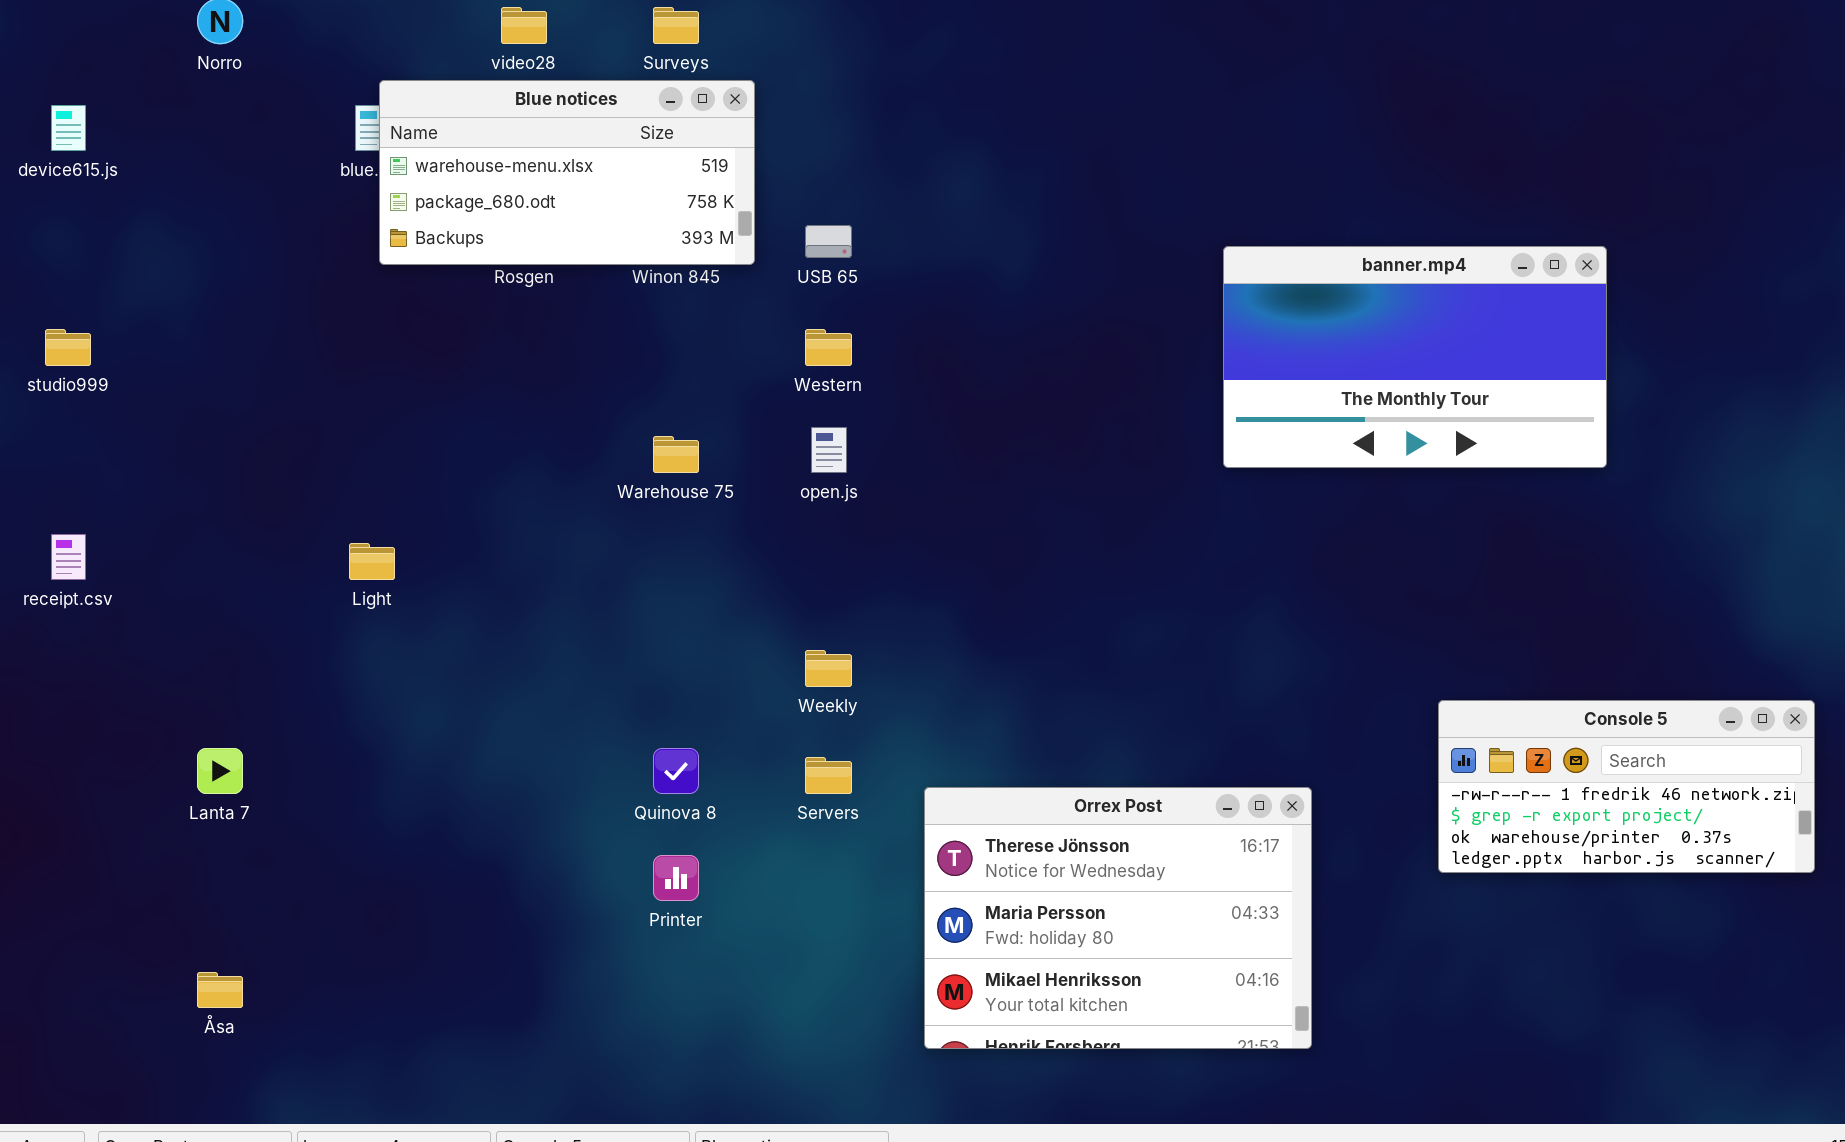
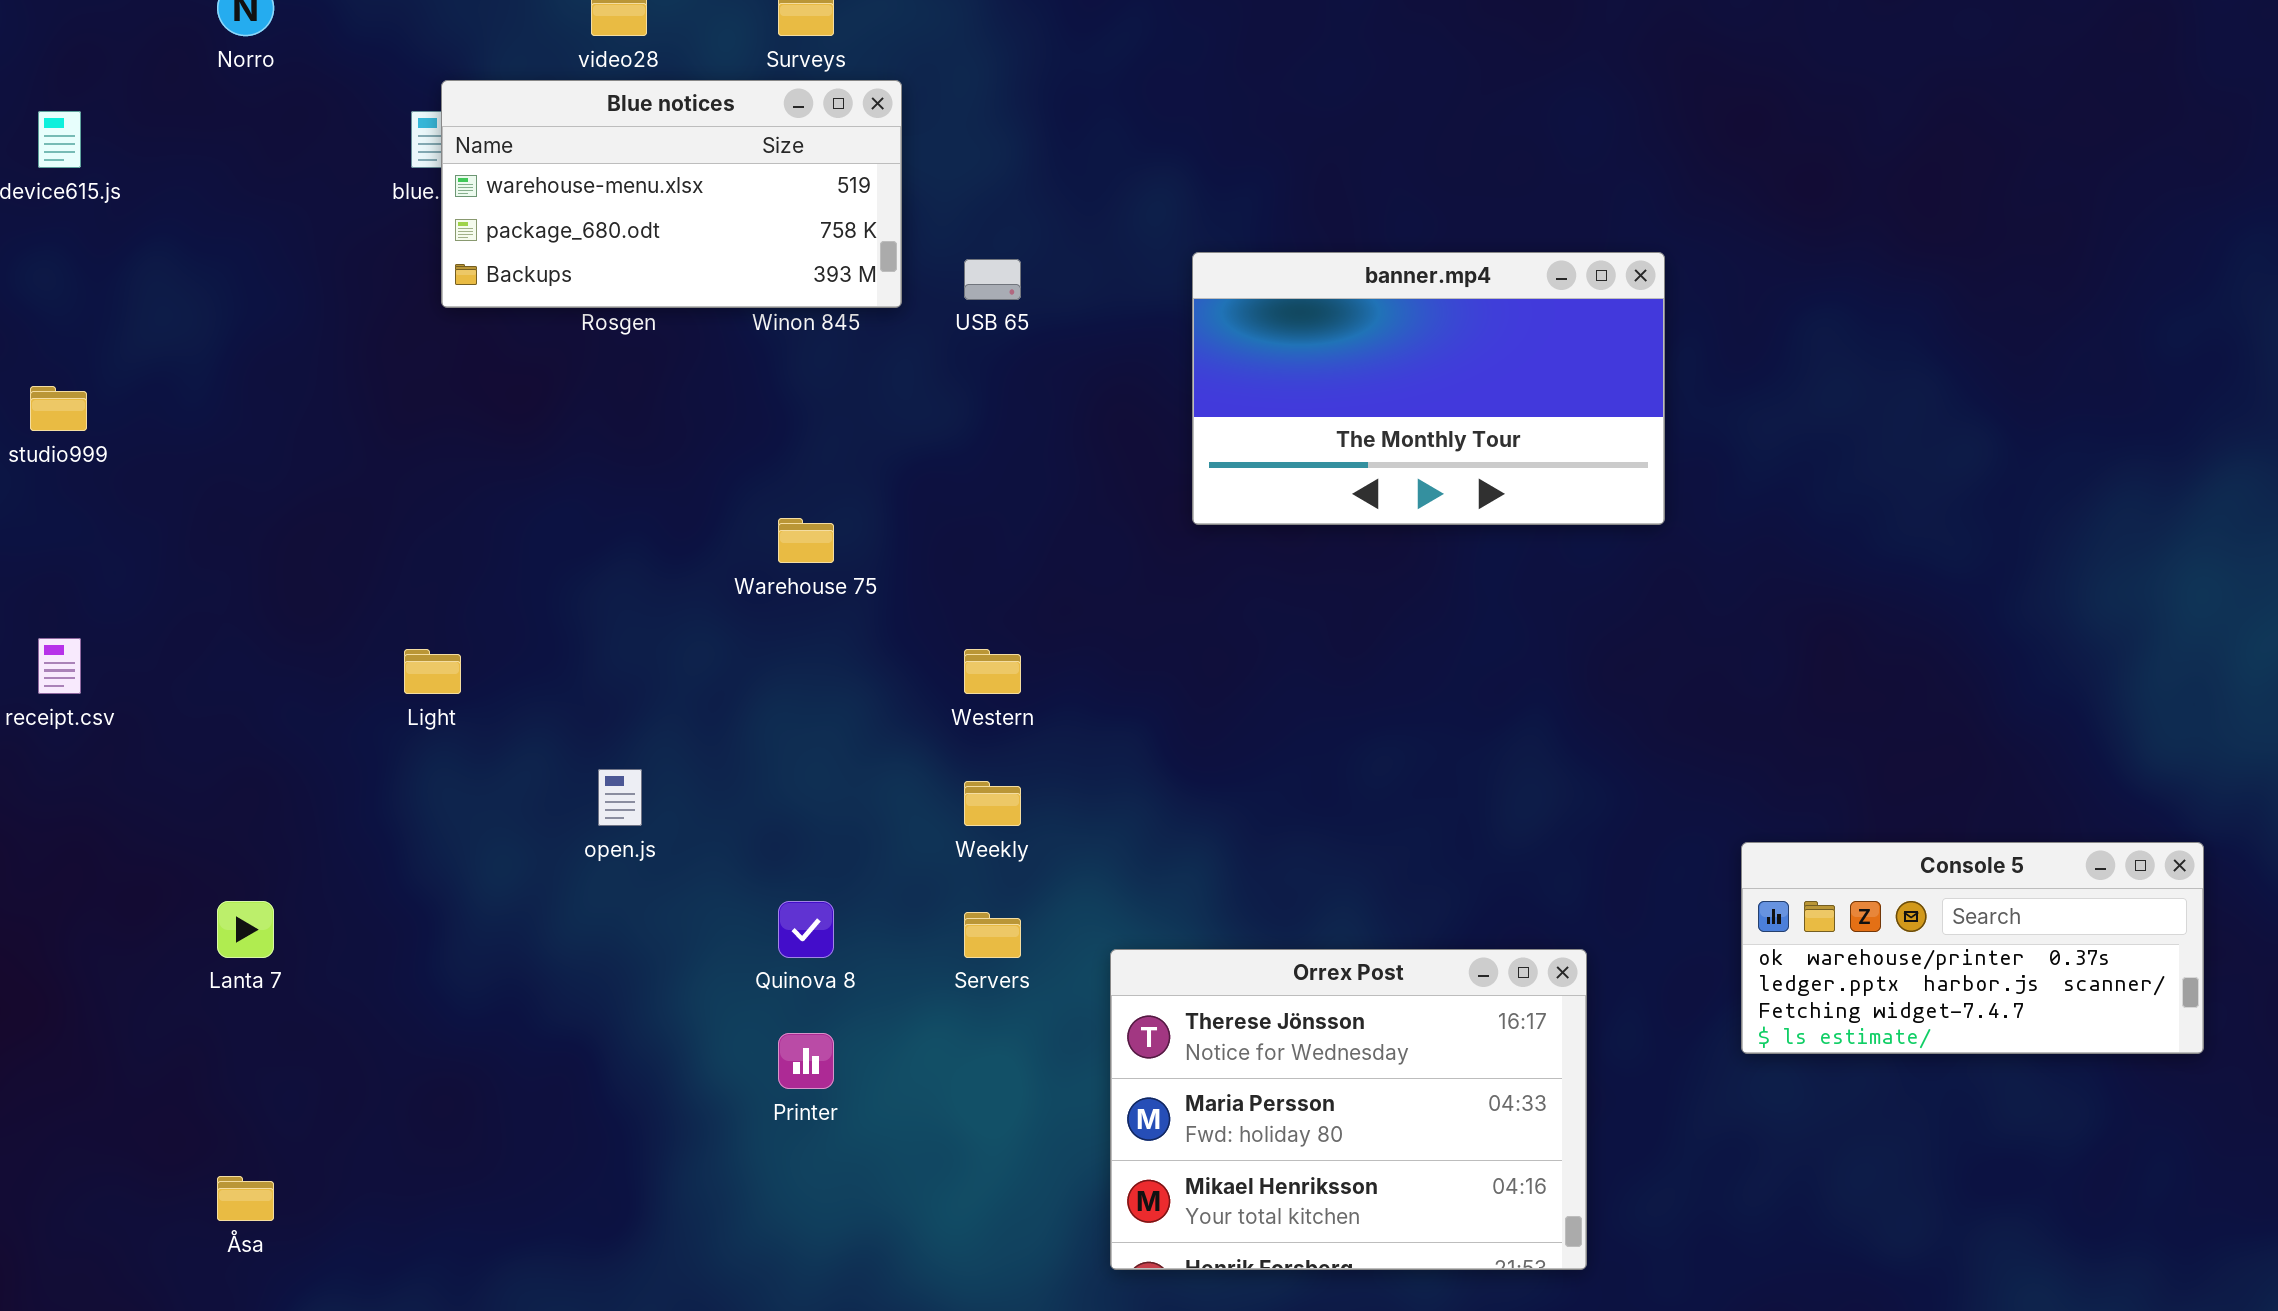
banner.mp4: [1223,246,1607,468] -> [1192,252,1665,525], moved
Western: [805,329,852,366] -> [964,649,1021,694], moved
open.js: [811,427,847,473] -> [598,769,642,826], moved
Console 5: [1438,700,1815,873] -> [1741,842,2204,1054], scrolled down 2 rows

